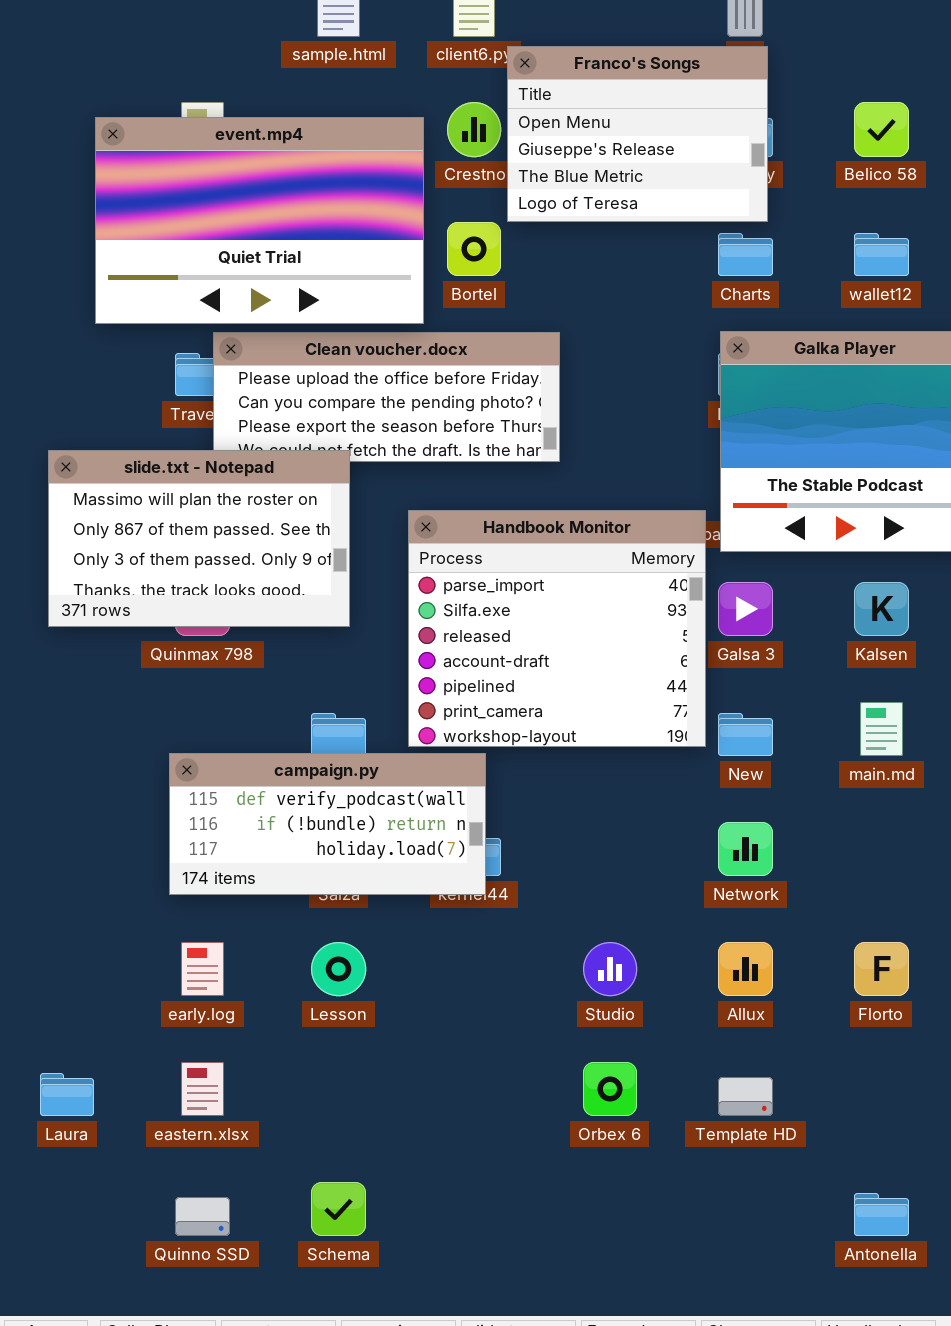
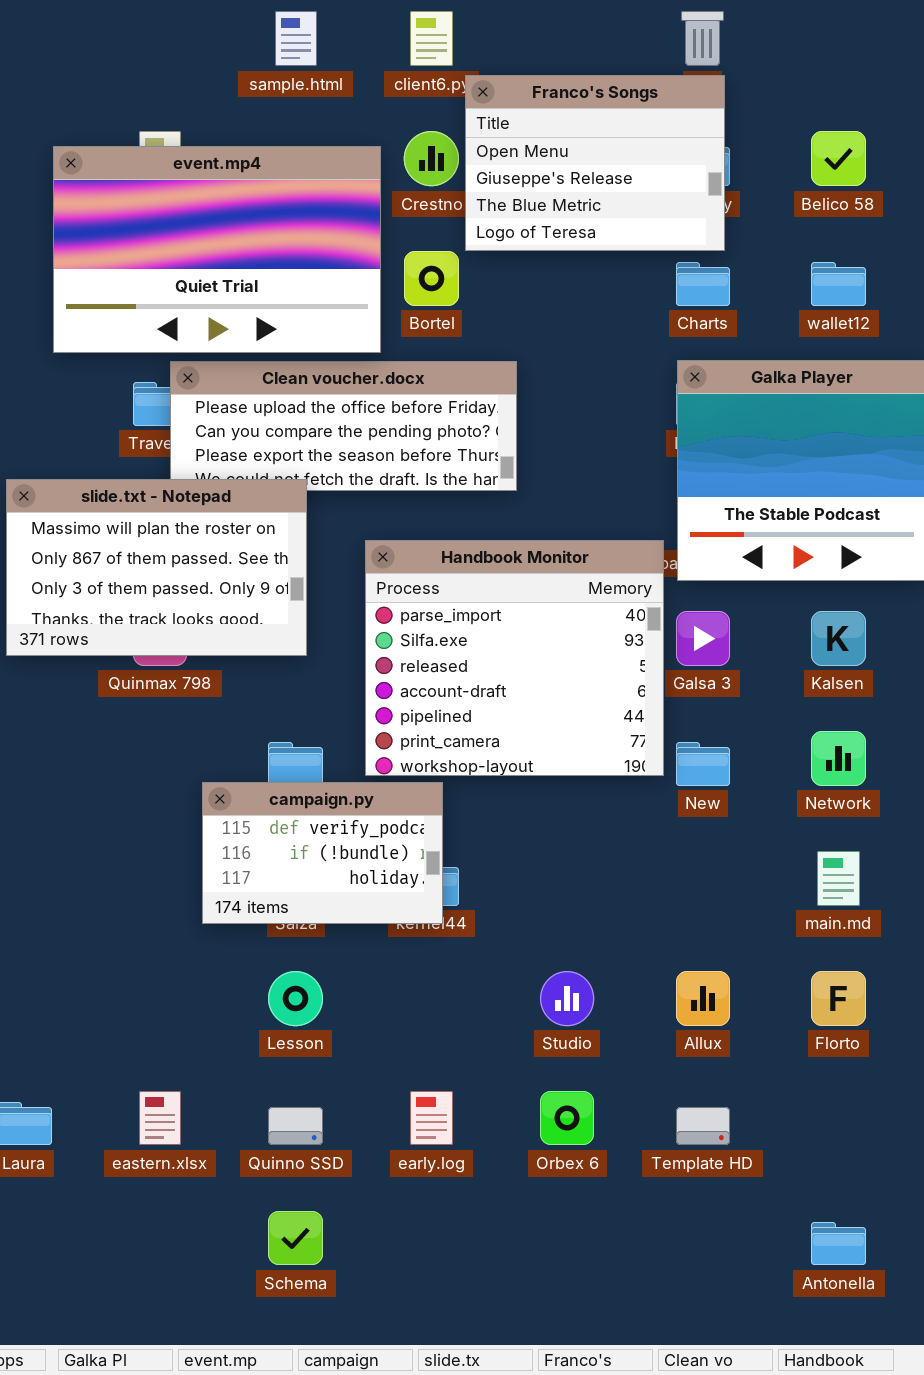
main.md: [860,702,903,756] -> [817,851,860,906], moved
campaign.py: [169,753,486,895] -> [202,782,443,924], resized
Network: [718,822,773,876] -> [811,731,866,786], moved
early.log: [181,942,224,996] -> [410,1091,453,1145], moved
Quinno SSD: [175,1197,230,1236] -> [268,1107,323,1145], moved

